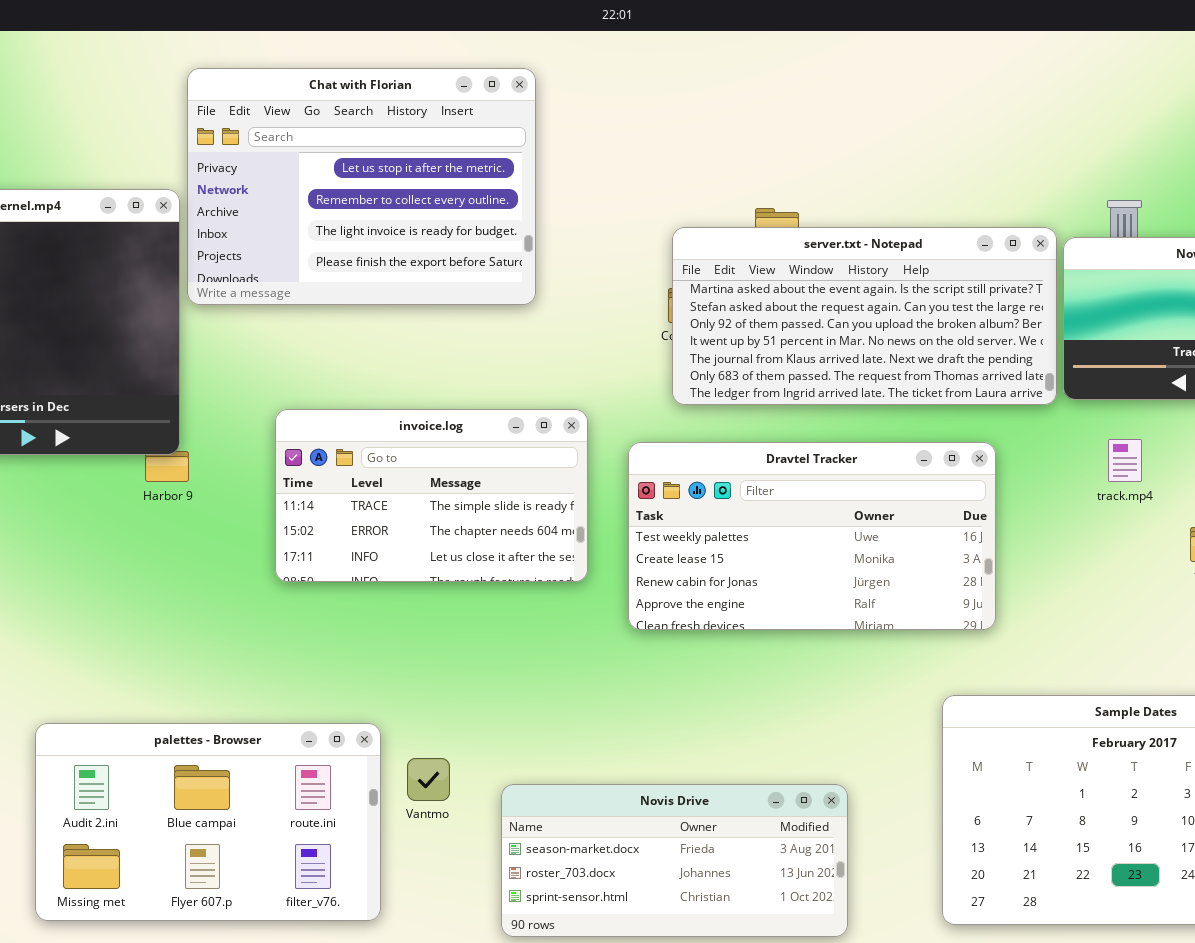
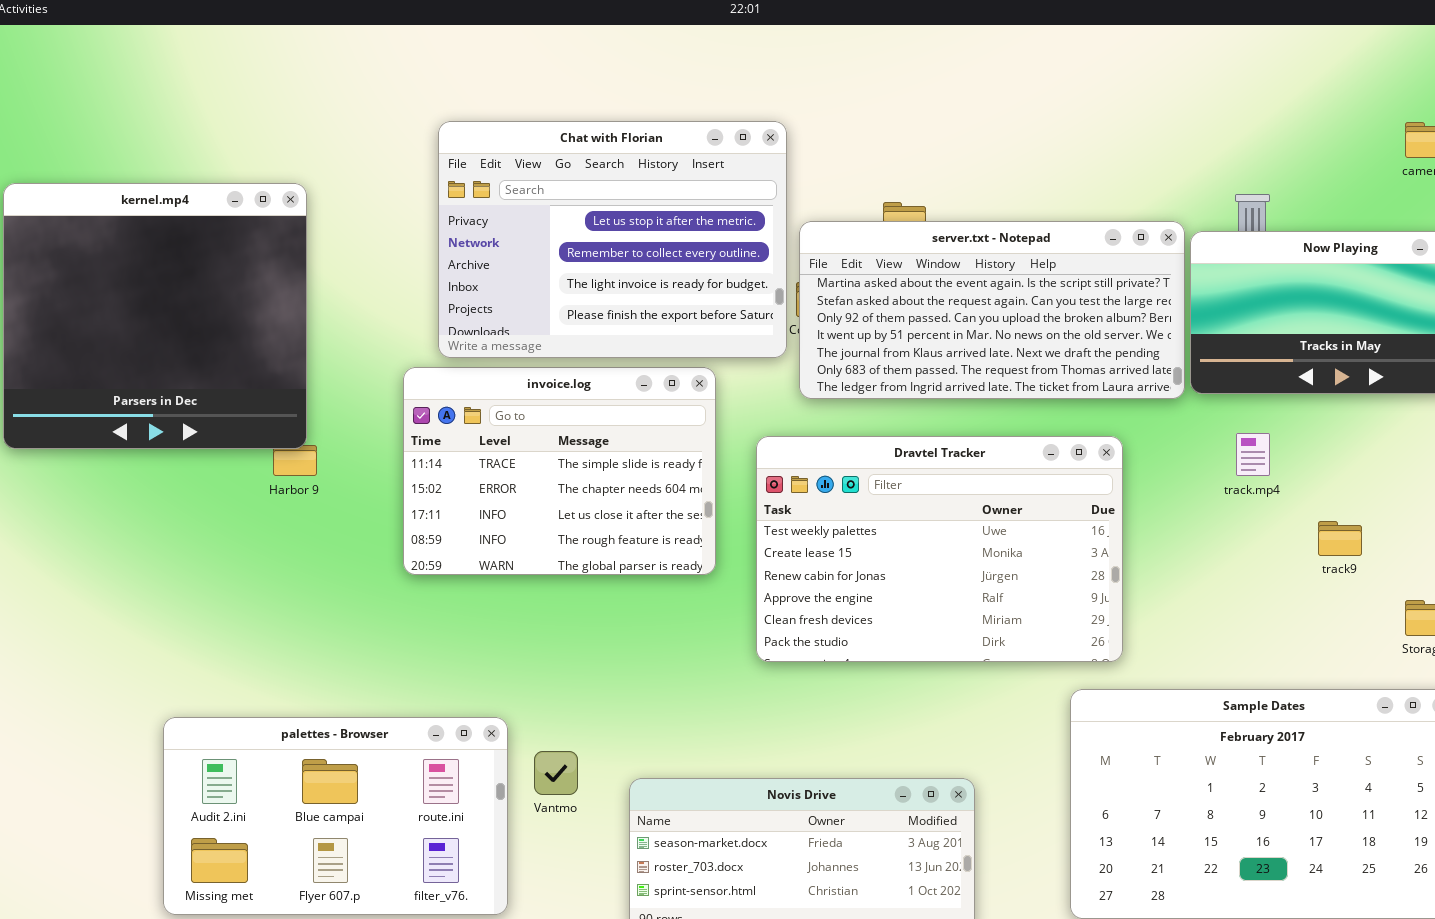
Chat with Florian: [187,68,536,305] -> [438,121,787,358], moved
invoice.log: [275,409,588,582] -> [403,367,716,575], resized
Dravtel Tracker: [628,442,996,630] -> [756,436,1123,662], resized

